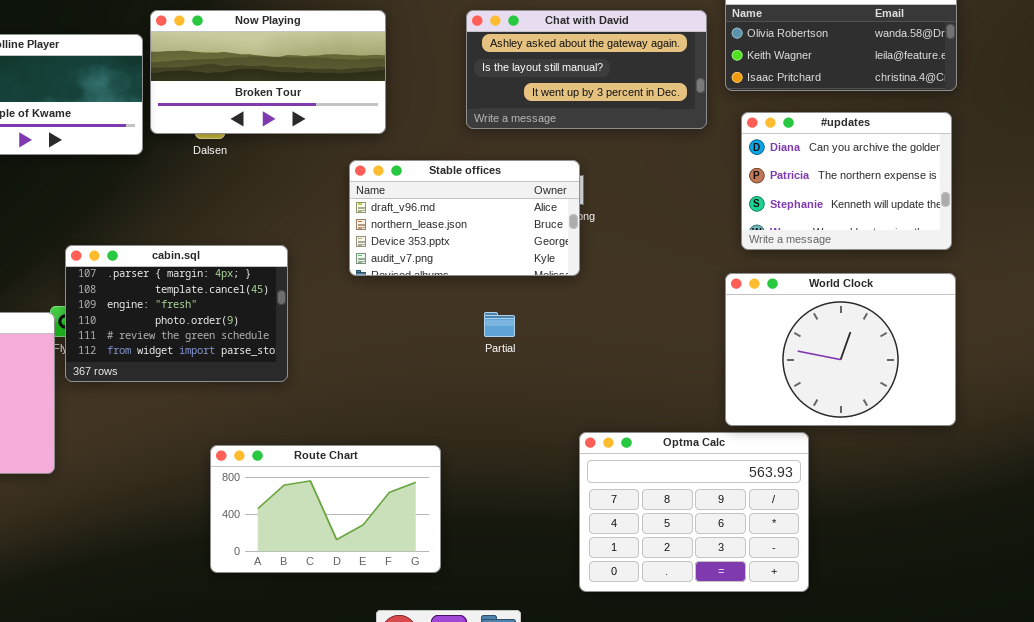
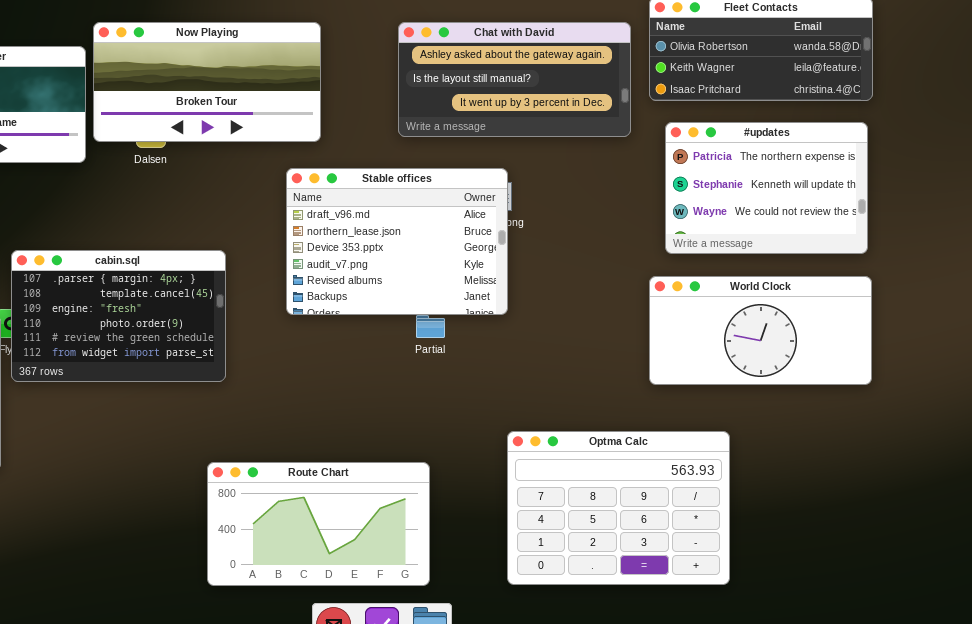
#updates: [741,112,952,250] -> [665,122,868,254], scrolled down 1 row
Stable offices: [349,160,580,276] -> [286,168,508,315], resized
World Clock: [725,273,956,426] -> [649,276,872,385], resized
Route Chart: [210,445,441,573] -> [207,462,430,586], moved

